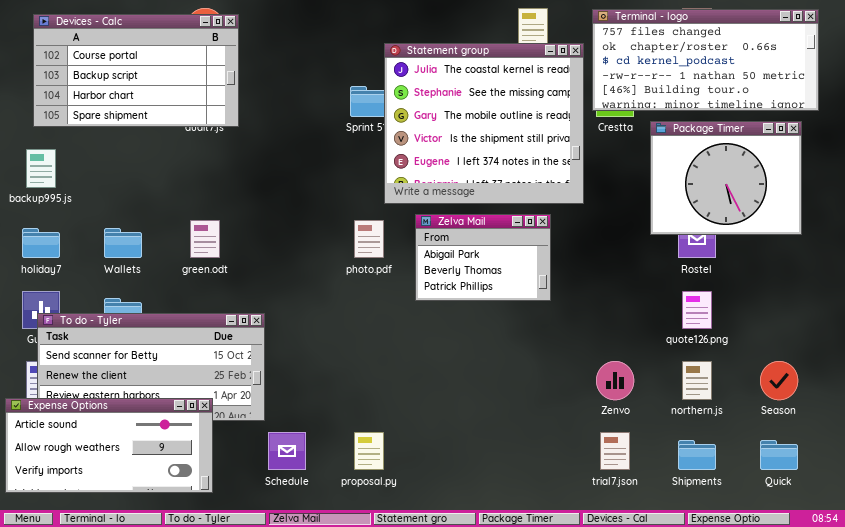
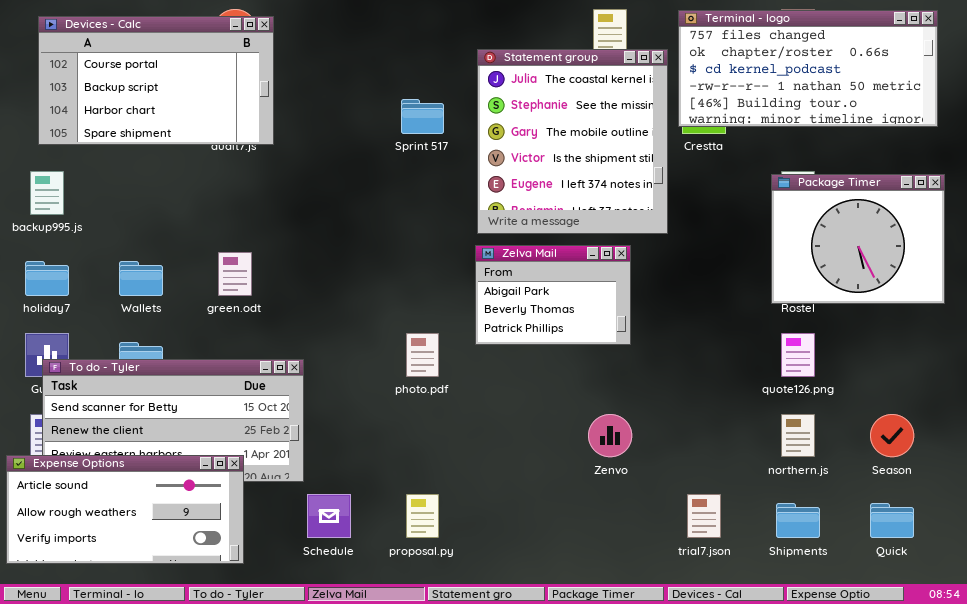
Statement group: [384,43,584,204] -> [477,49,668,234], resized
Package Timer: [650,121,802,235] -> [771,174,945,304], moved
photo.pdf: [354,220,384,258] -> [406,333,439,377], moved
Zenvo: [596,361,634,400] -> [588,414,632,457], moved

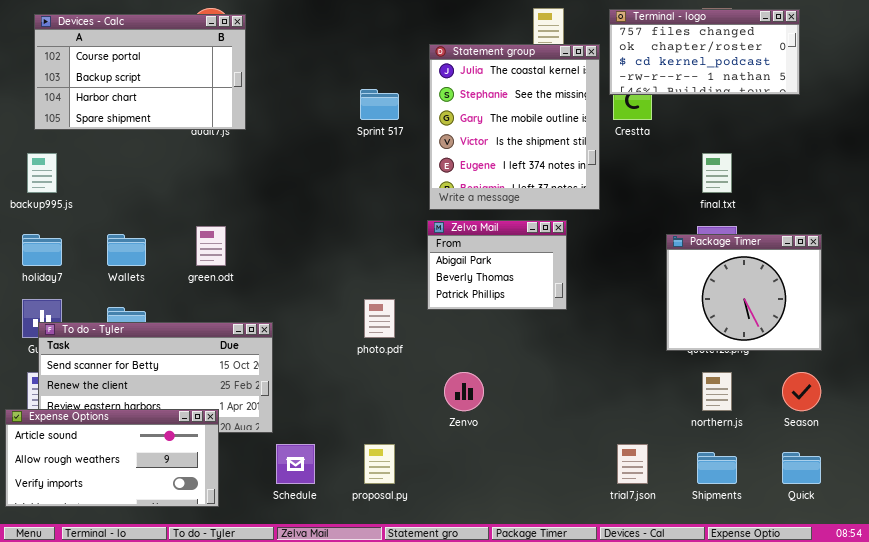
Terminal - logo: [678,10,938,127] -> [609,9,800,95], resized
Package Timer: [771,174,945,304] -> [666,234,822,351], moved
Zenvo: [588,414,632,457] -> [444,372,484,411], moved

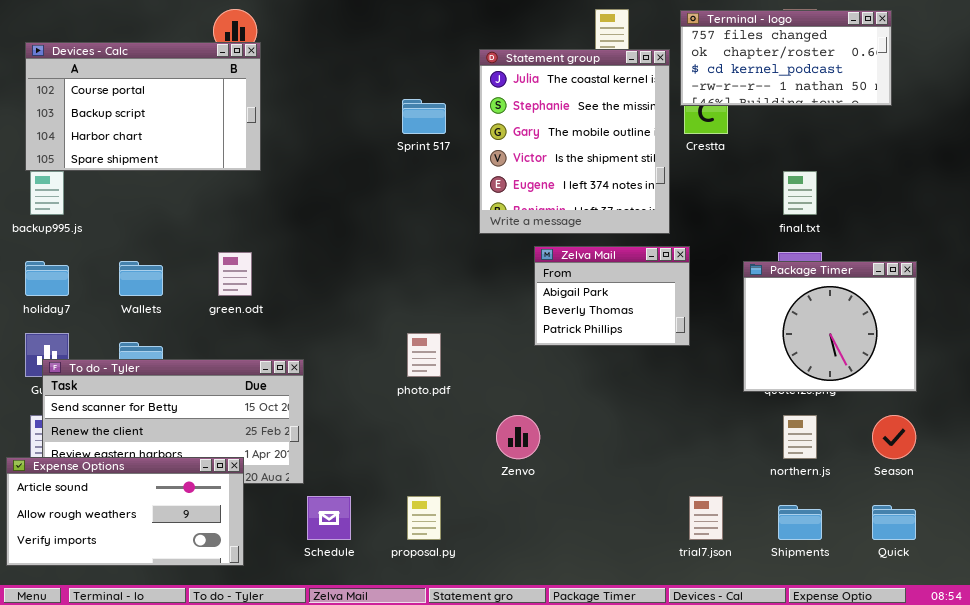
Devices - Calc: [34,14,246,130] -> [25,42,261,171], moved
Zelva Mail: [427,220,567,310] -> [534,246,690,346], moved

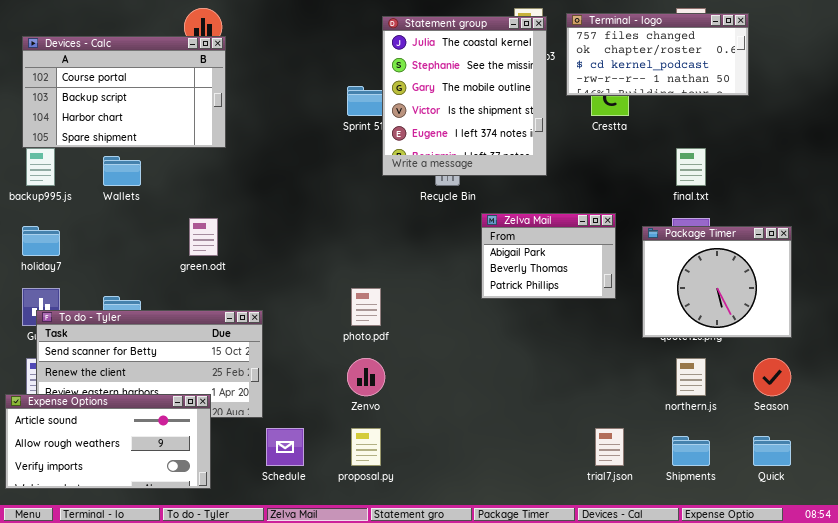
Terminal - logo: [680,10,892,106] -> [566,13,749,96], moved
Statement group: [479,49,670,234] -> [382,16,547,176], moved
Zelva Mail: [534,246,690,346] -> [481,213,616,299], moved
Wallets: [119,261,163,296] -> [103,156,141,186], moved
Zenvo: [496,415,540,459] -> [347,358,385,396], moved

